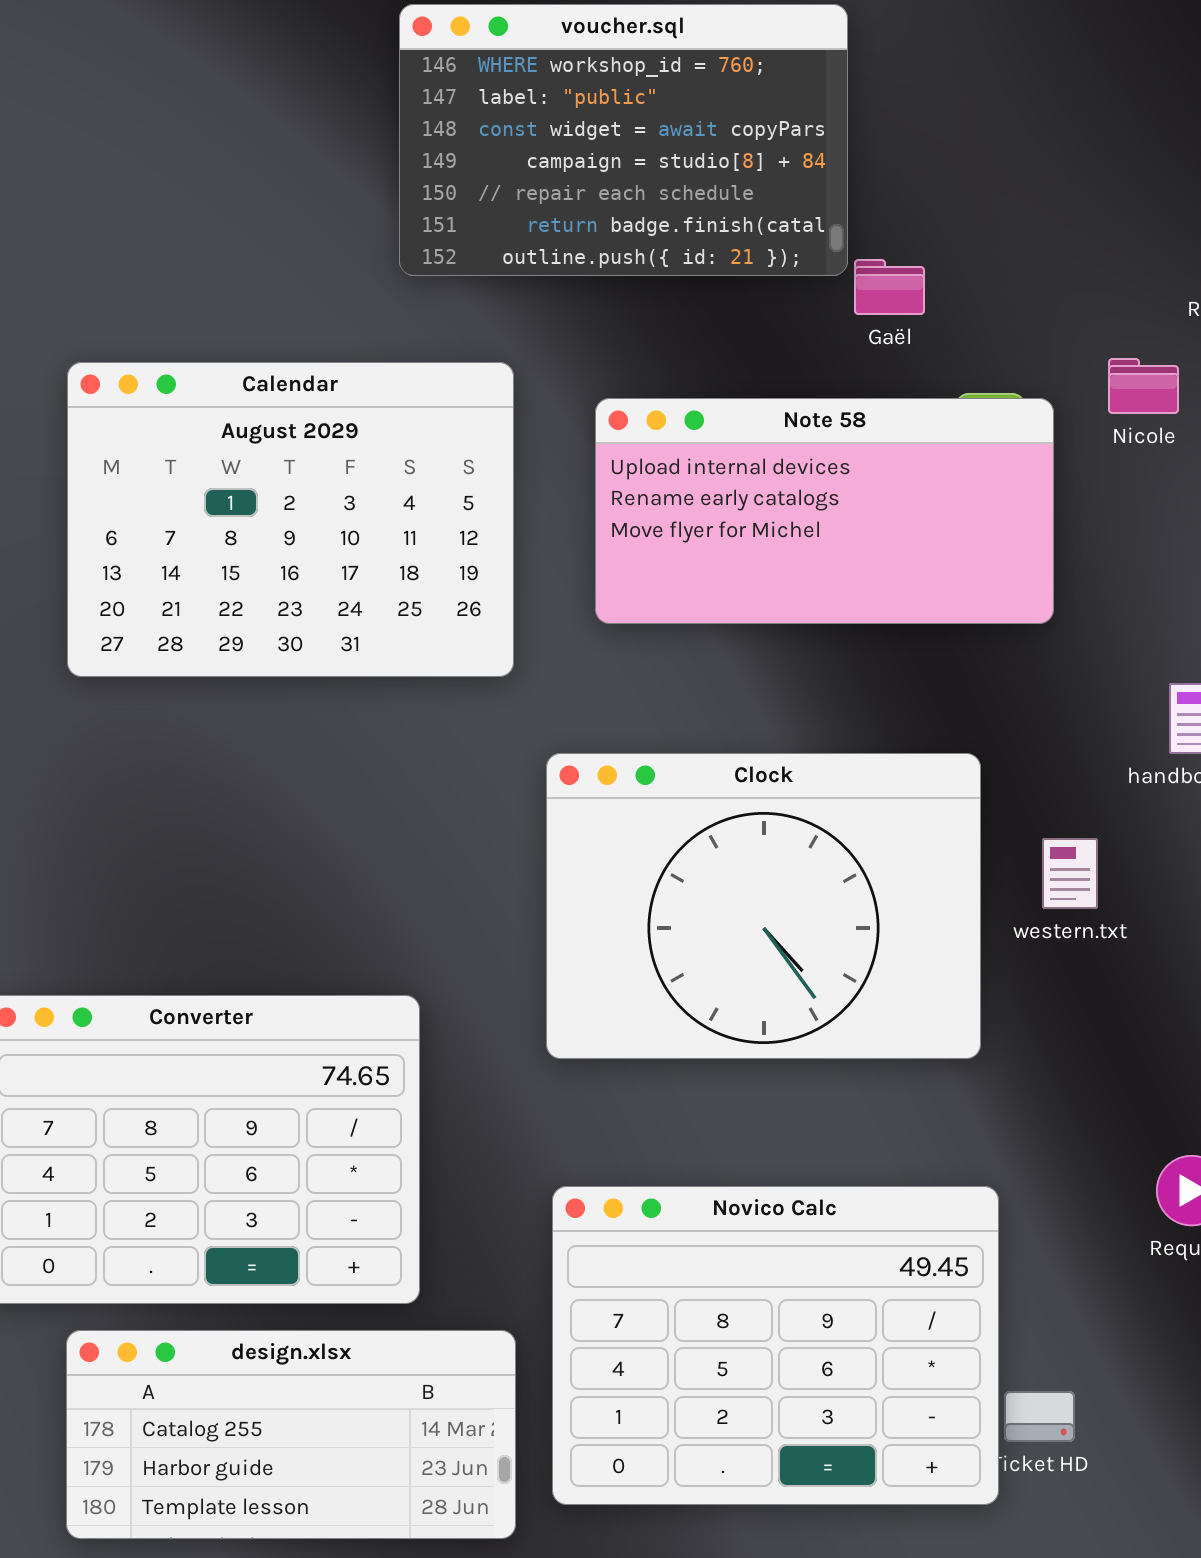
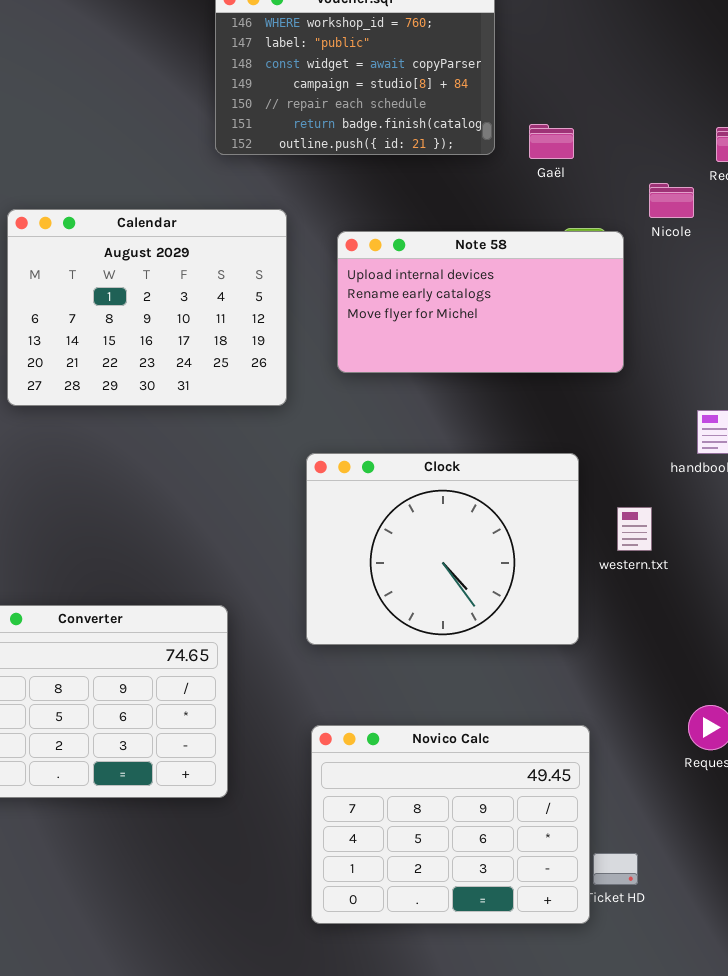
Gaël: [854,259,925,315] -> [529,124,574,159], moved
Nicole: [1108,358,1179,414] -> [649,183,694,218], moved
design.xlsx: [66,1330,516,1539] -> none, closed

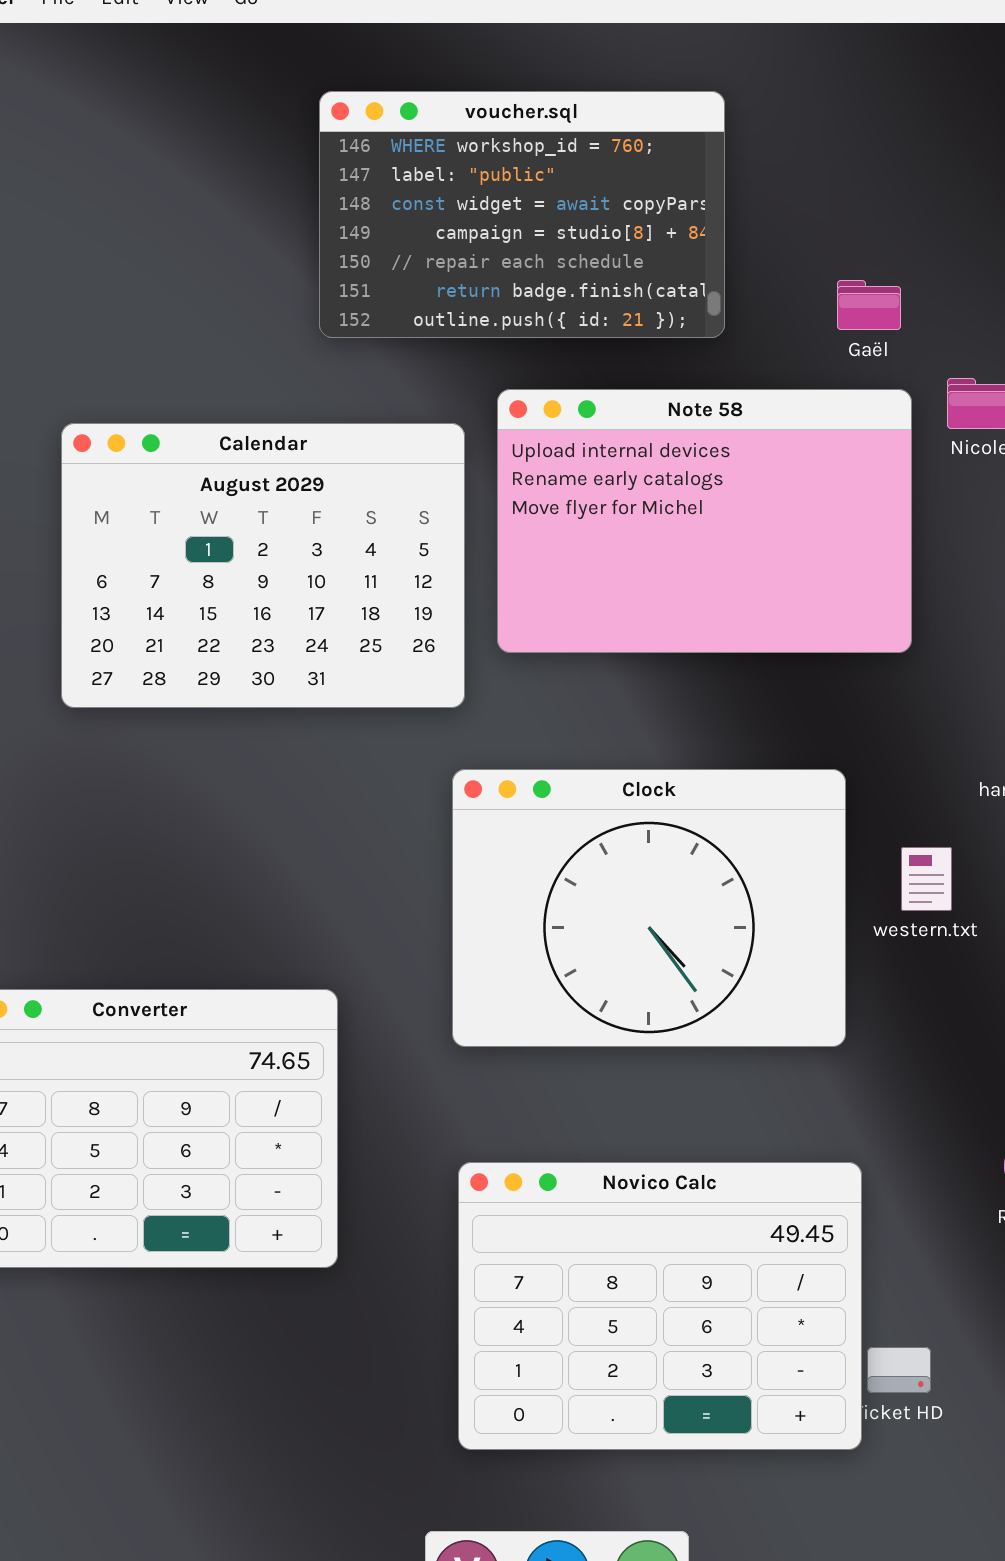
Gaël: [529,124,574,159] -> [837,280,901,330], moved
Calendar: [7,209,287,406] -> [61,423,465,708], moved
Note 58: [337,231,624,373] -> [497,389,912,653], resized

